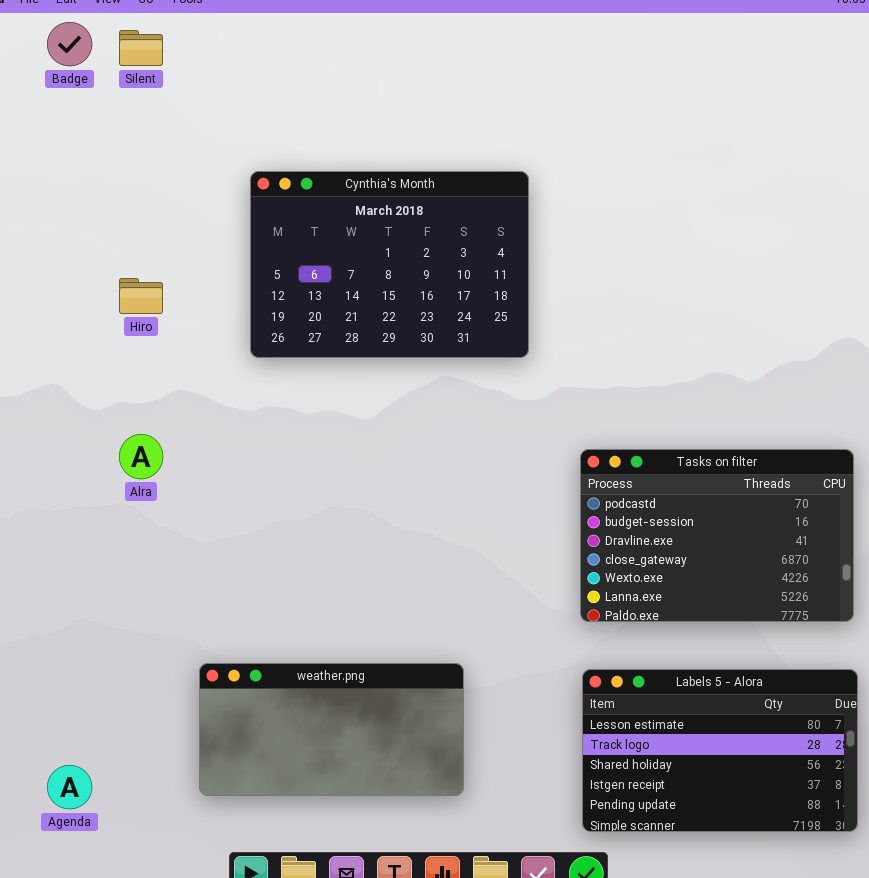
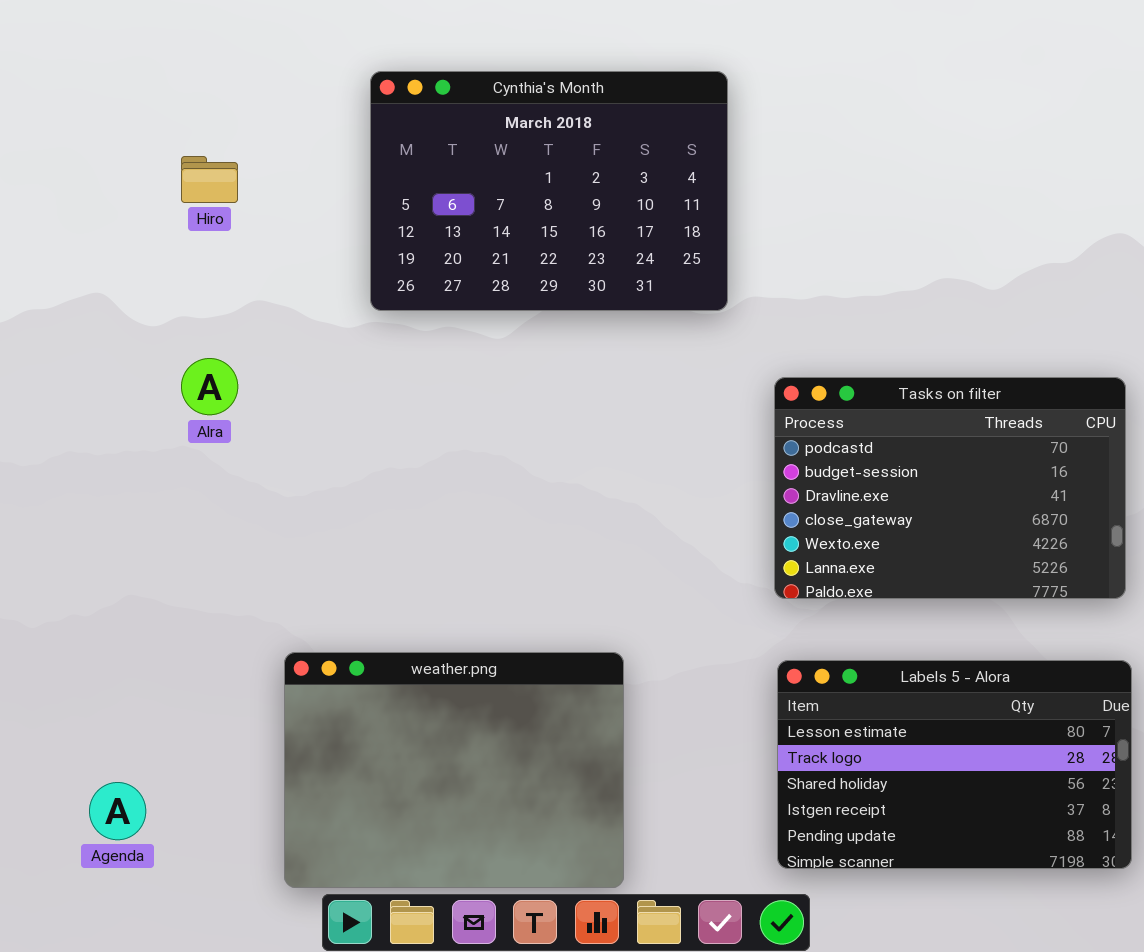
Cynthia's Month: [250,171,529,358] -> [370,71,728,311], moved
weather.png: [199,663,464,796] -> [284,652,624,888], resized

